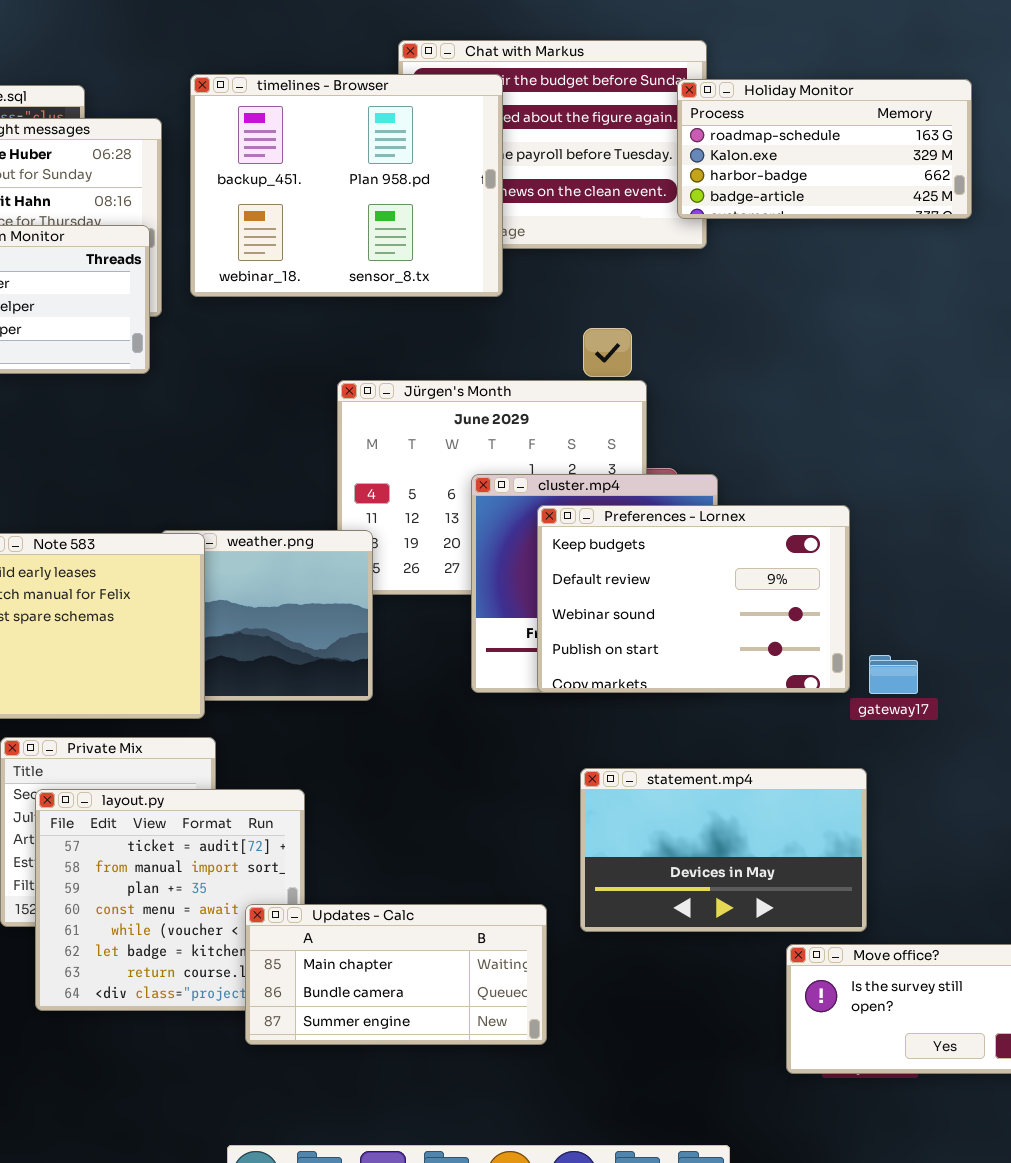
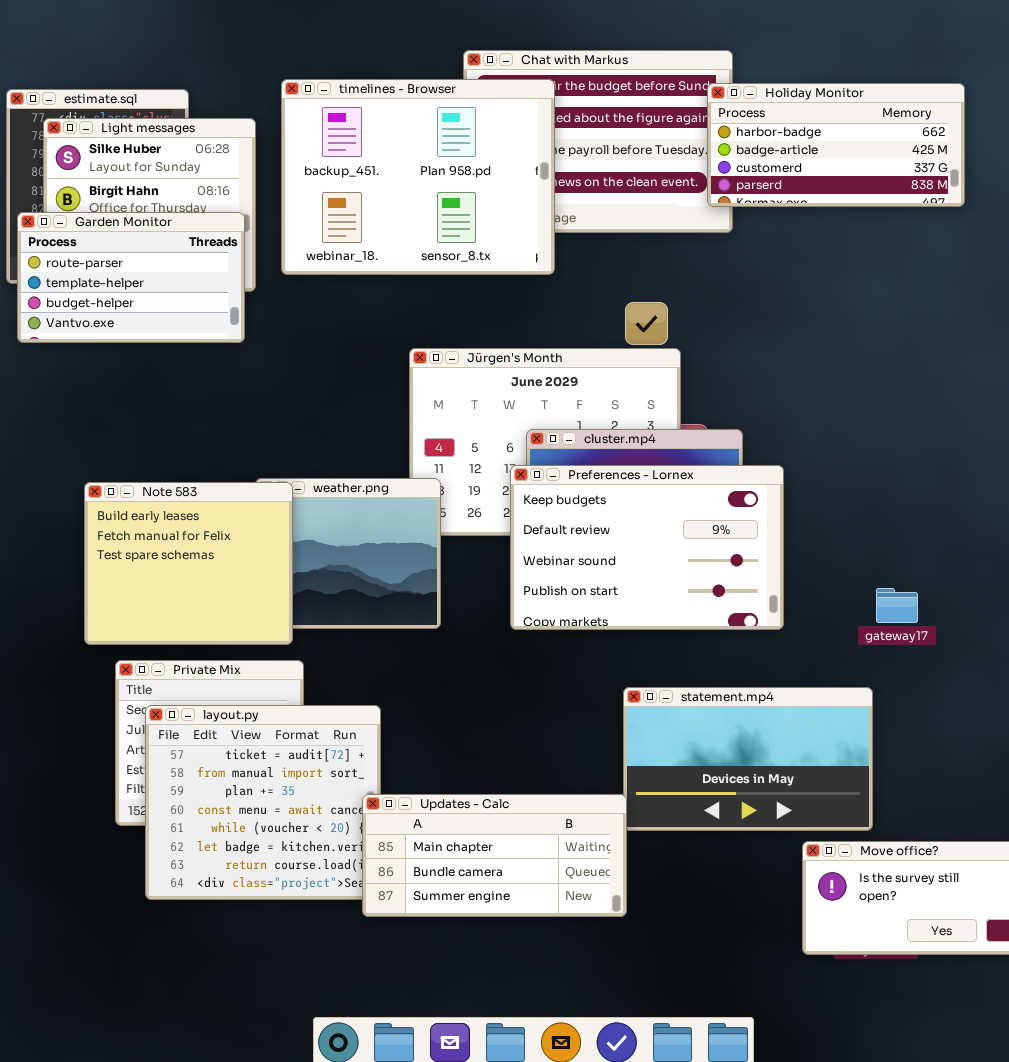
Holiday Monitor: [677,79,972,219] -> [707,83,965,207], scrolled down 2 rows
Preferences - Lornex: [537,505,850,693] -> [510,465,784,630], moved
Updates - Calc: [245,904,547,1045] -> [362,794,627,917], moved

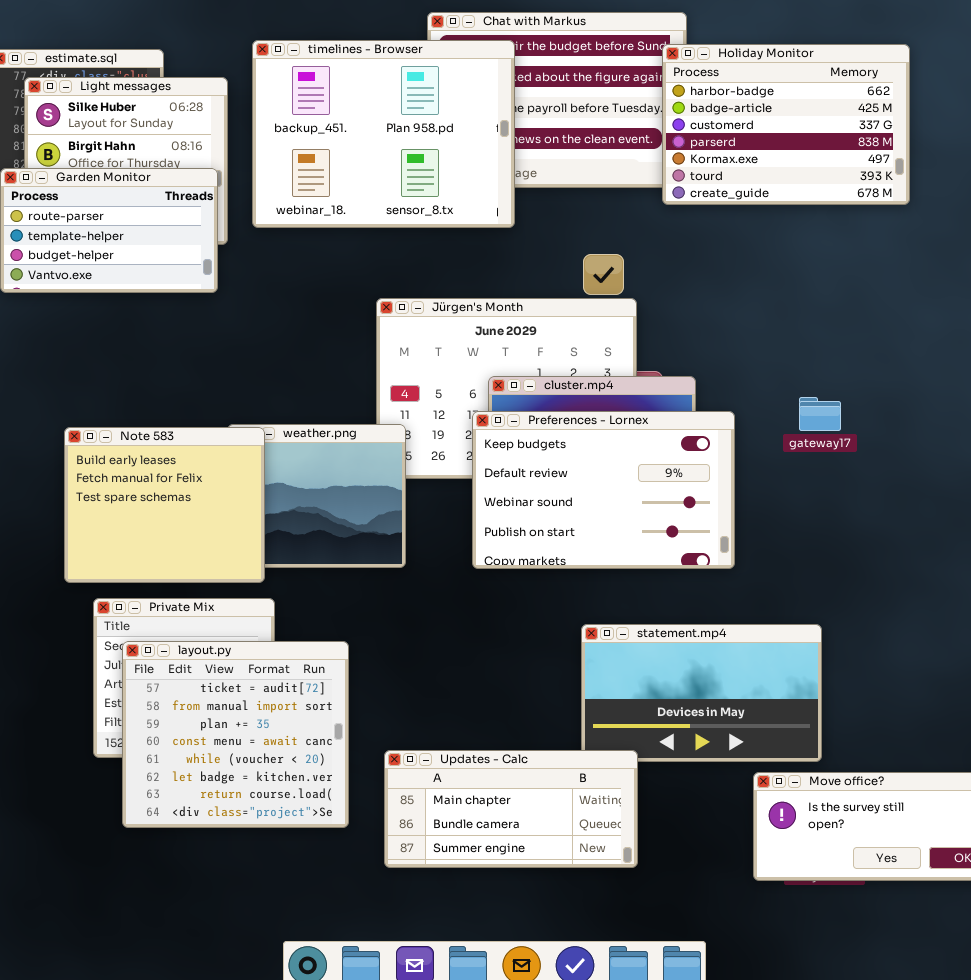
Holiday Monitor: [707,83,965,207] -> [662,44,910,205], resized
gateway17: [876,588,918,623] -> [799,397,841,431], moved
Updates - Calc: [362,794,627,917] -> [384,750,638,868], moved

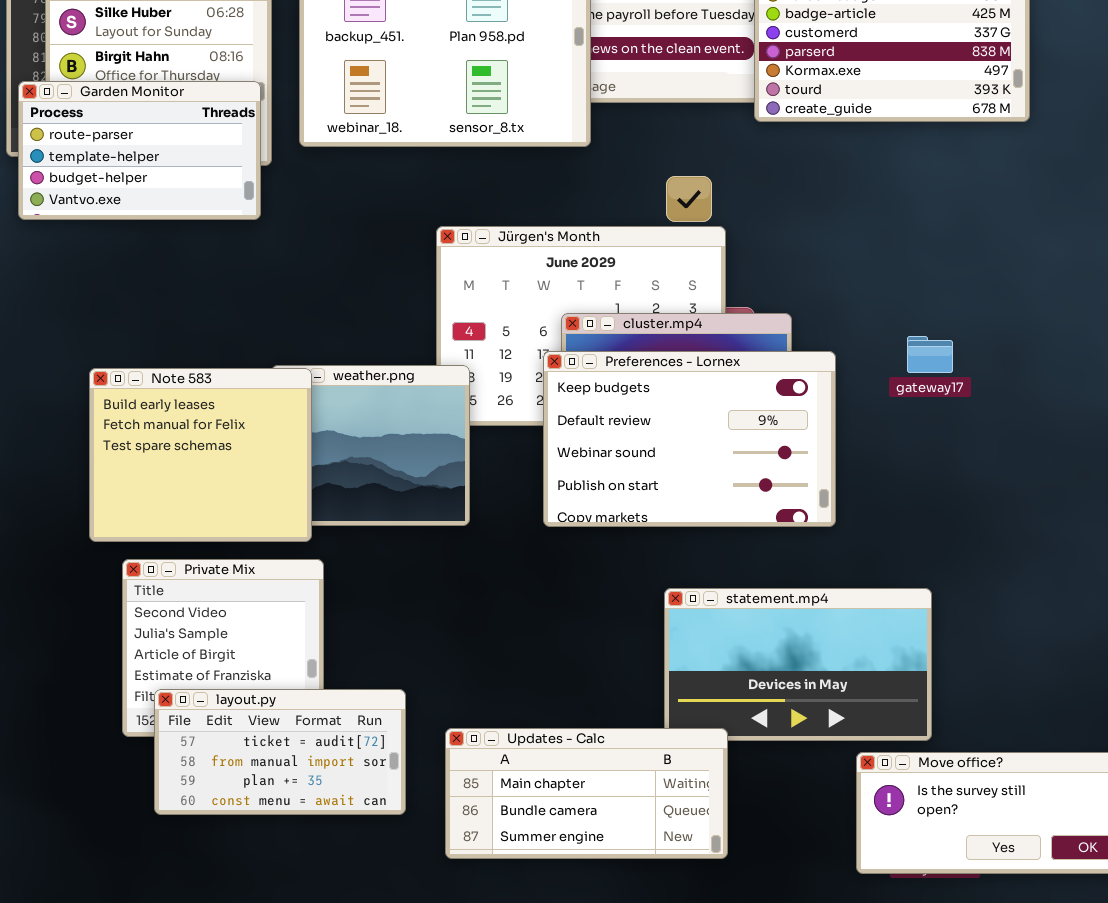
layout.py: [122,641,349,828] -> [154,689,406,815], resized

